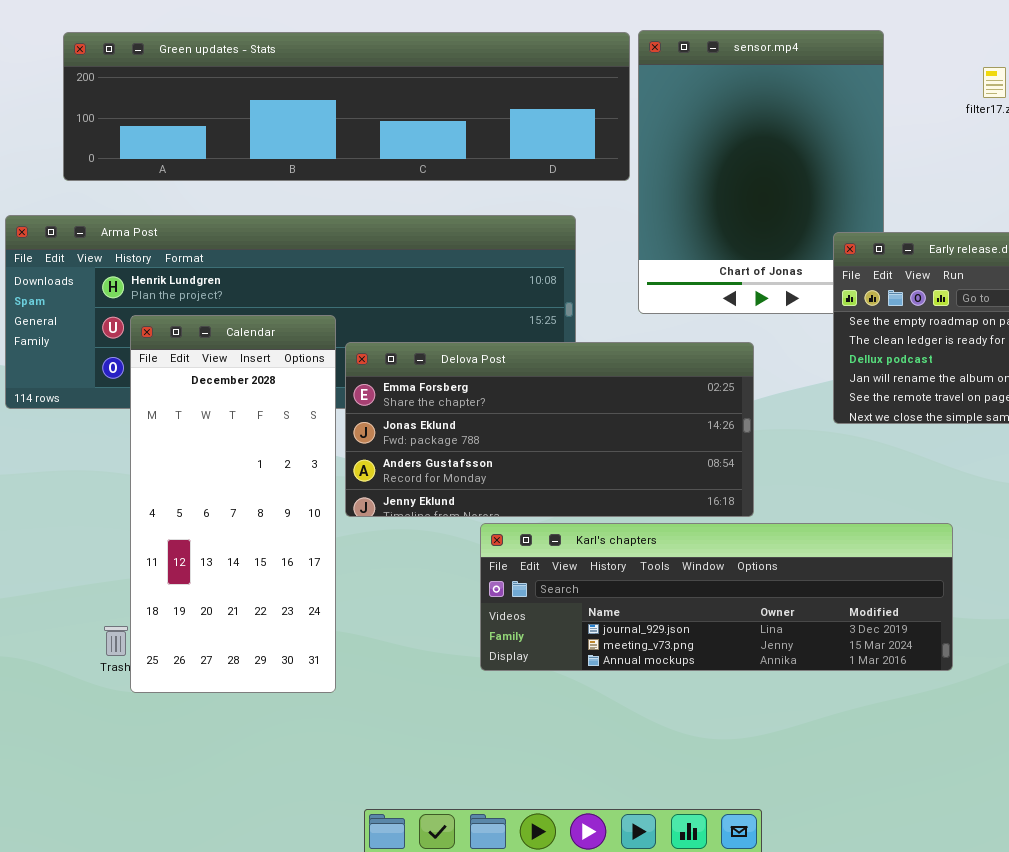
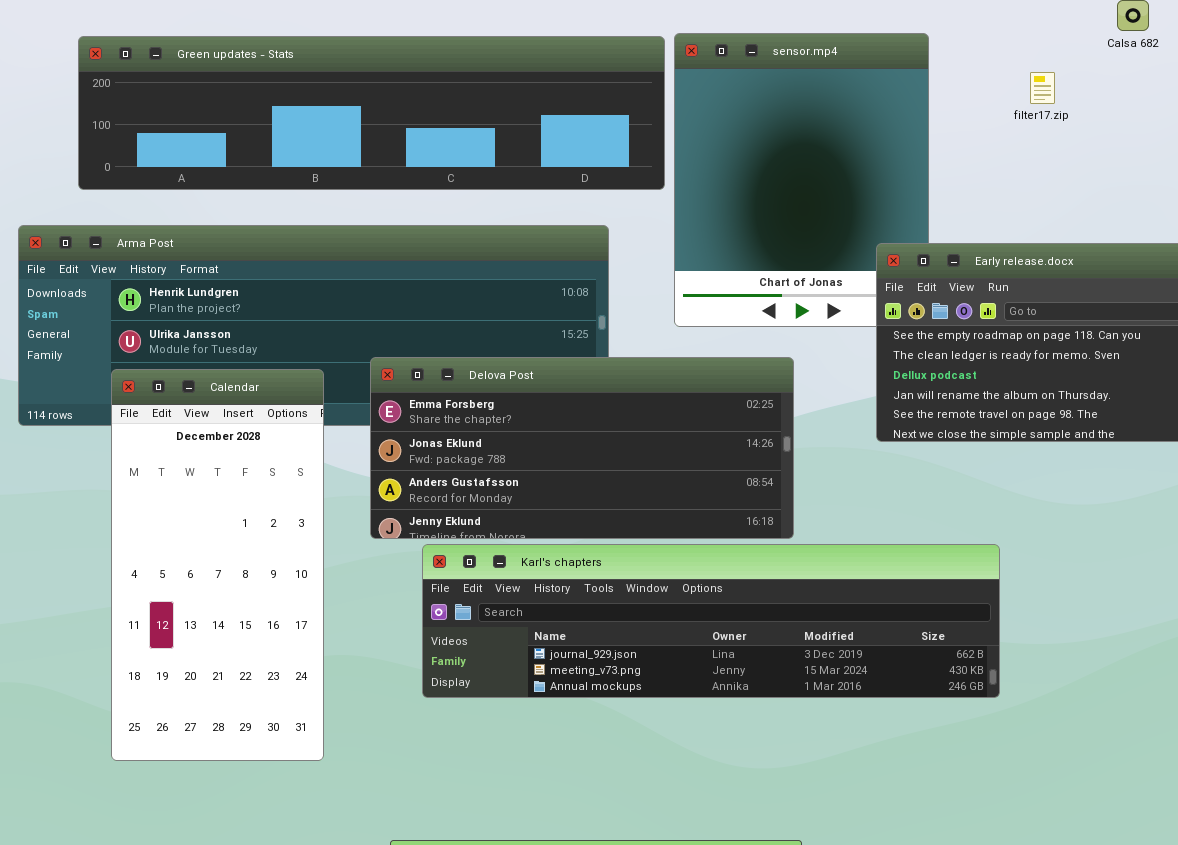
Calendar: [130,315,336,693] -> [111,369,324,761], moved
Karl's chapters: [480,523,953,671] -> [422,544,1000,698], resized

